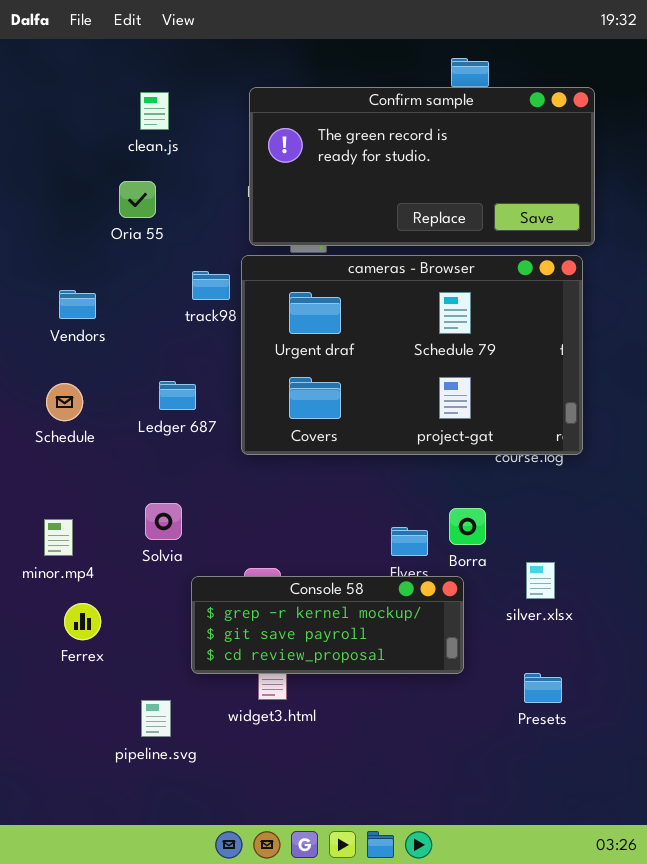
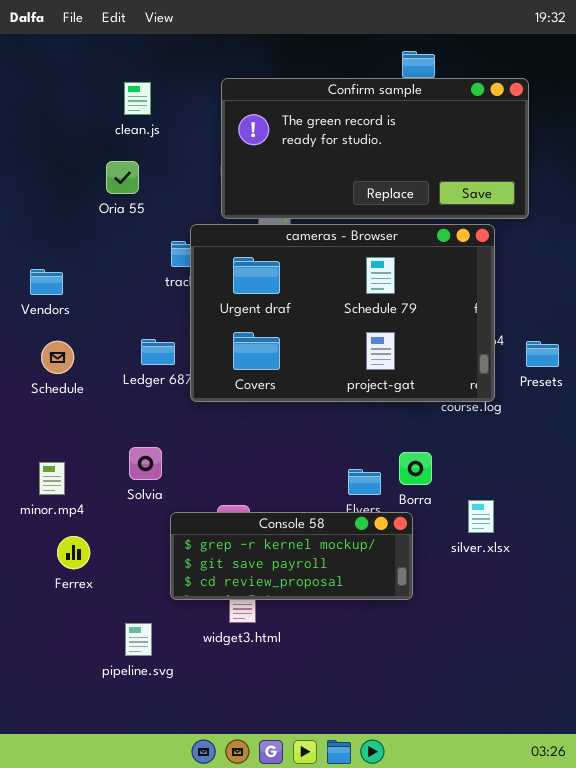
cameras - Browser: [241,255,583,455] -> [190,224,495,402], moved
Vendors: [59,290,96,319] -> [30,269,63,295], moved
Presets: [524,673,562,703] -> [526,341,559,367], moved

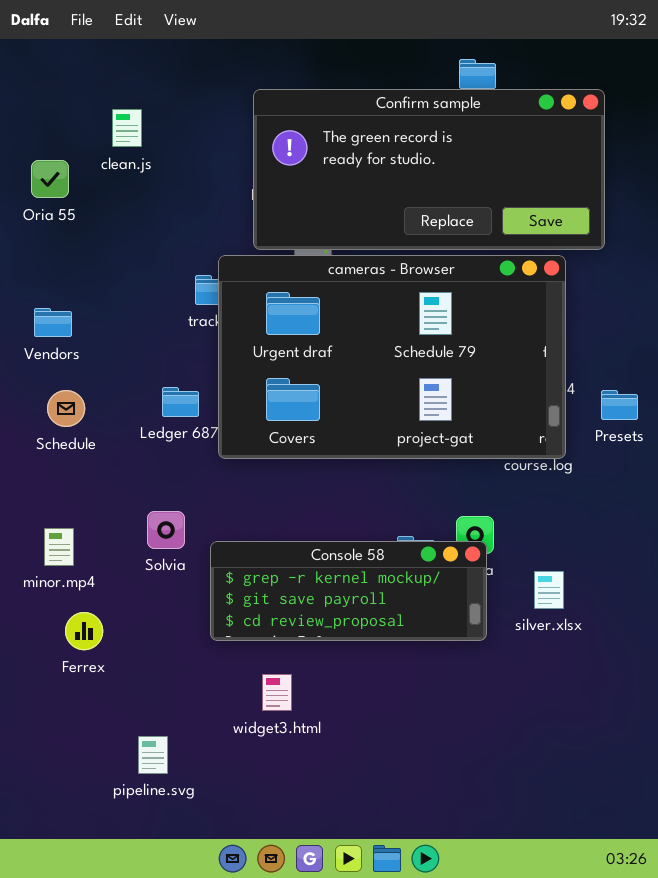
clean.js: [124,82,151,115] -> [112,109,142,147], moved
Oria 55: [106,161,139,194] -> [31,160,69,198], moved
Console 58: [170,512,413,600] -> [210,541,487,641], moved
pipeline.svg: [125,623,152,656] -> [138,736,168,774], moved

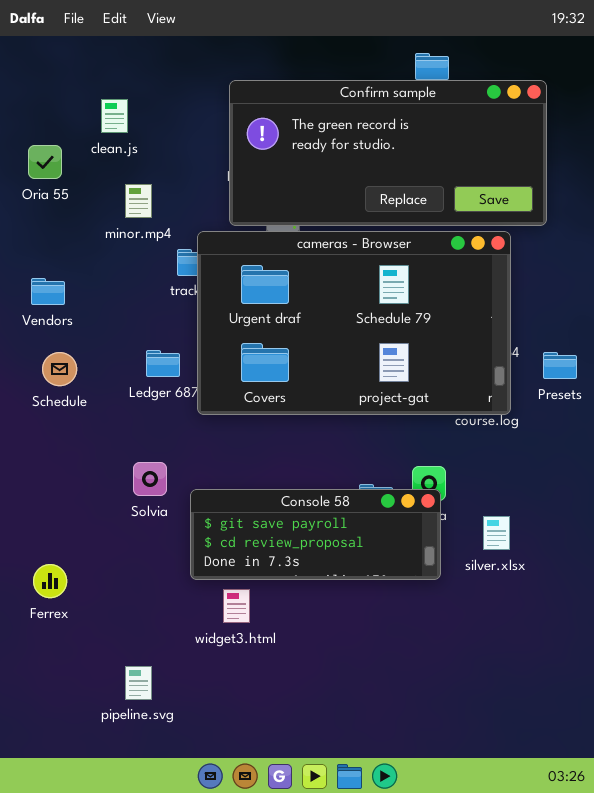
minor.mp4: [44,528,74,566] -> [125,184,152,218], moved
Console 58: [210,541,487,641] -> [190,489,441,580], scrolled down 1 row
Ferrex: [65,612,103,650] -> [33,564,67,598], moved
widget3.html: [262,674,292,711] -> [223,589,250,623], moved

